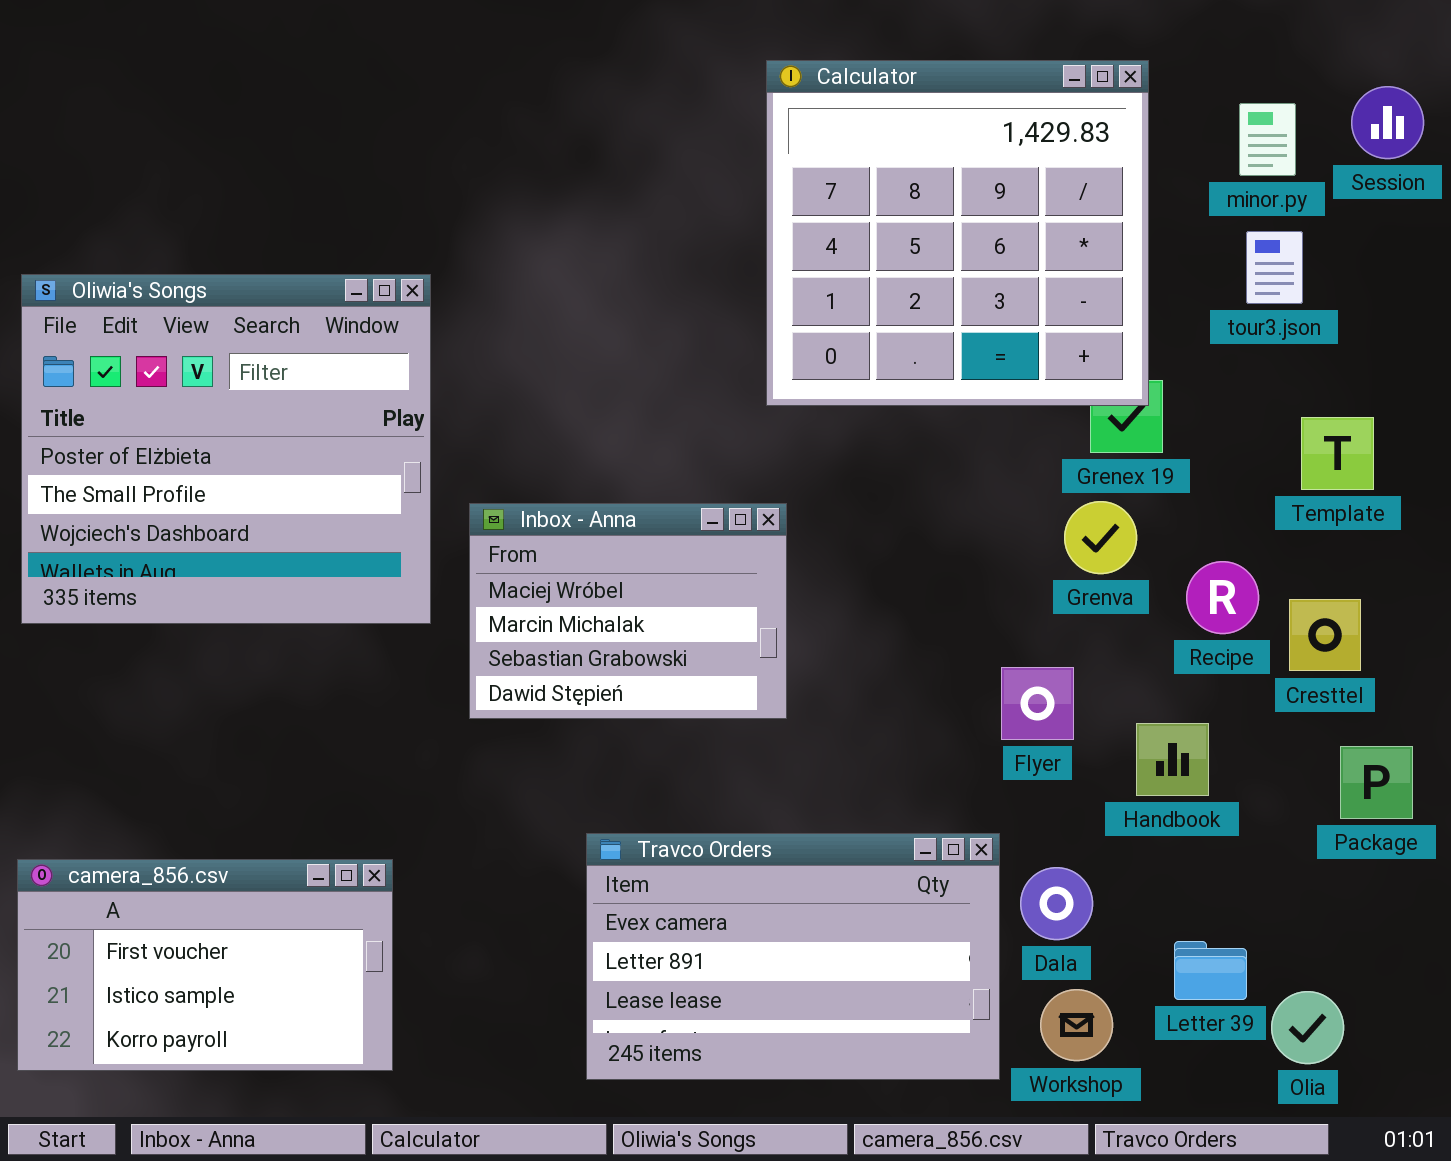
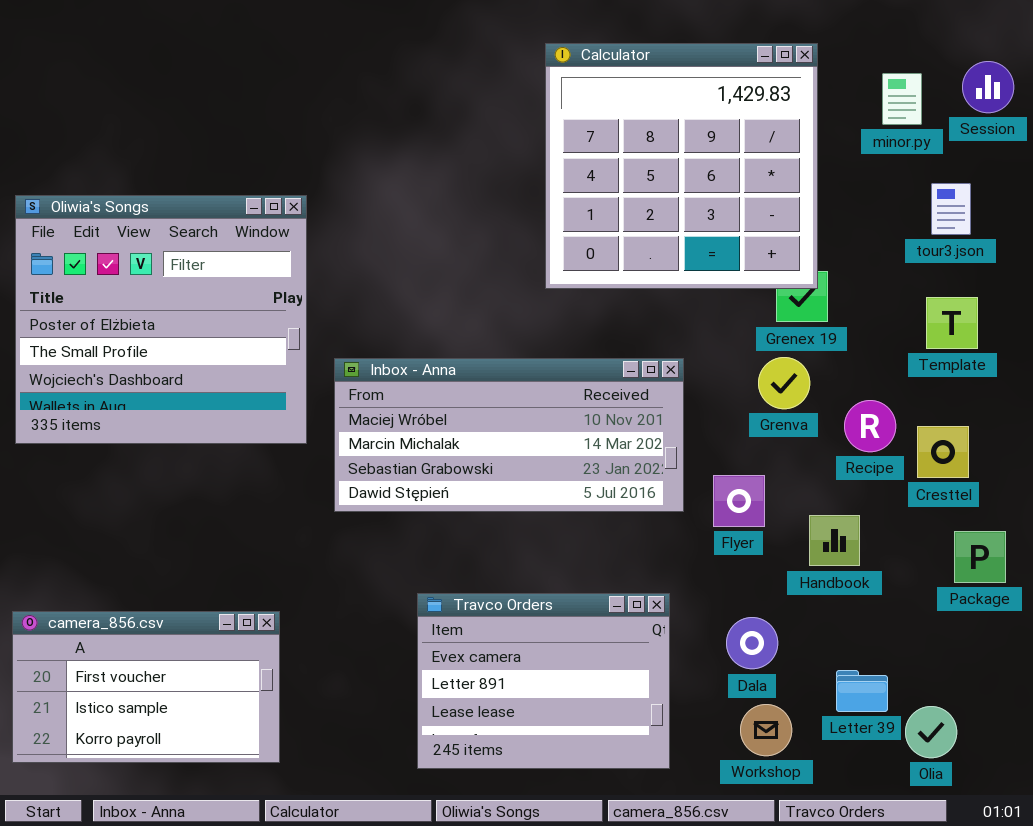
tour3.json: [1246,231,1303,304] -> [931,183,971,235], moved
Inbox - Anna: [469,503,787,719] -> [334,358,684,512], resized
Travco Orders: [586,833,1000,1080] -> [417,593,670,769], resized

